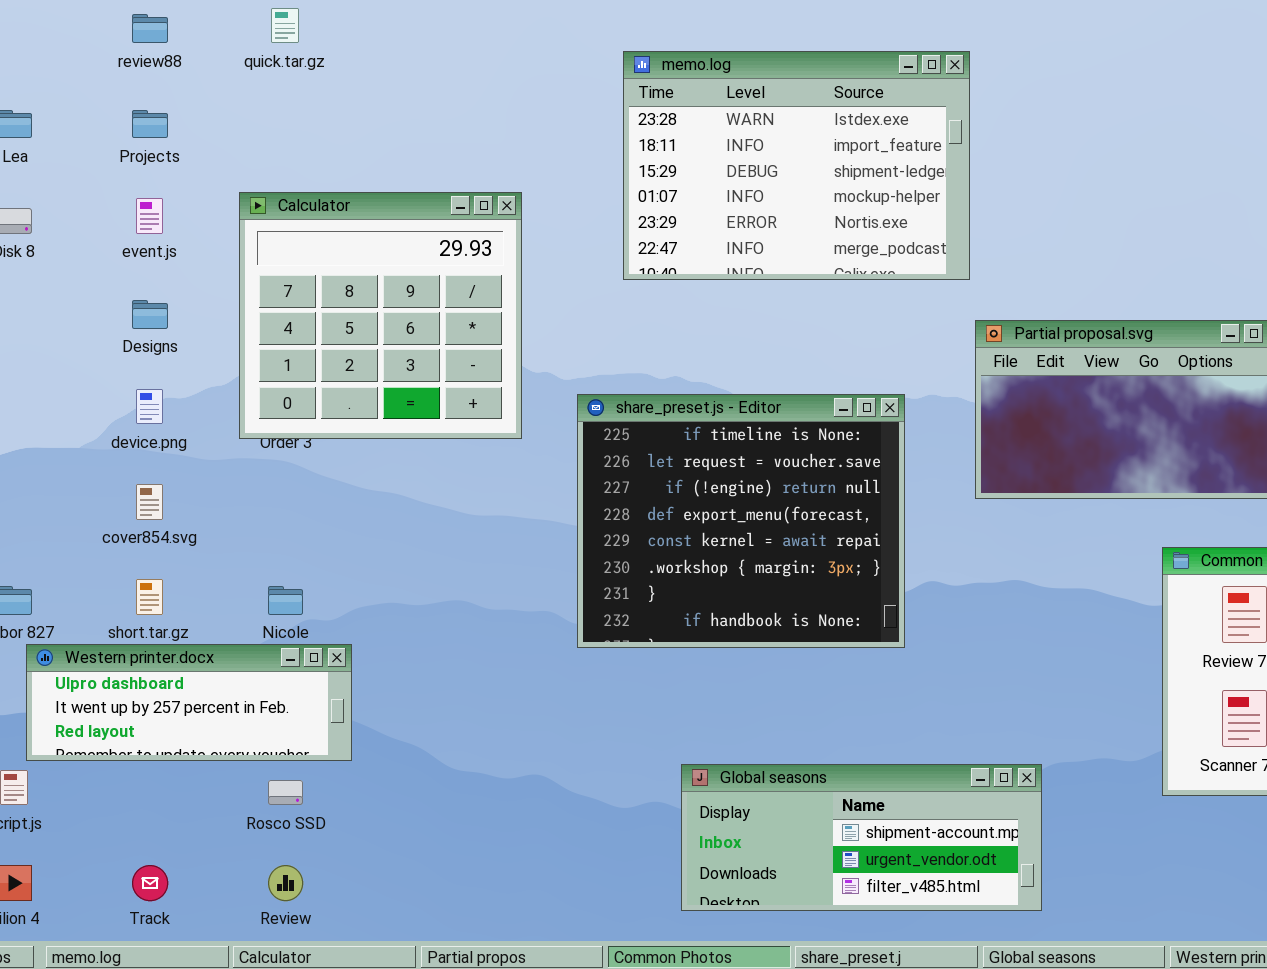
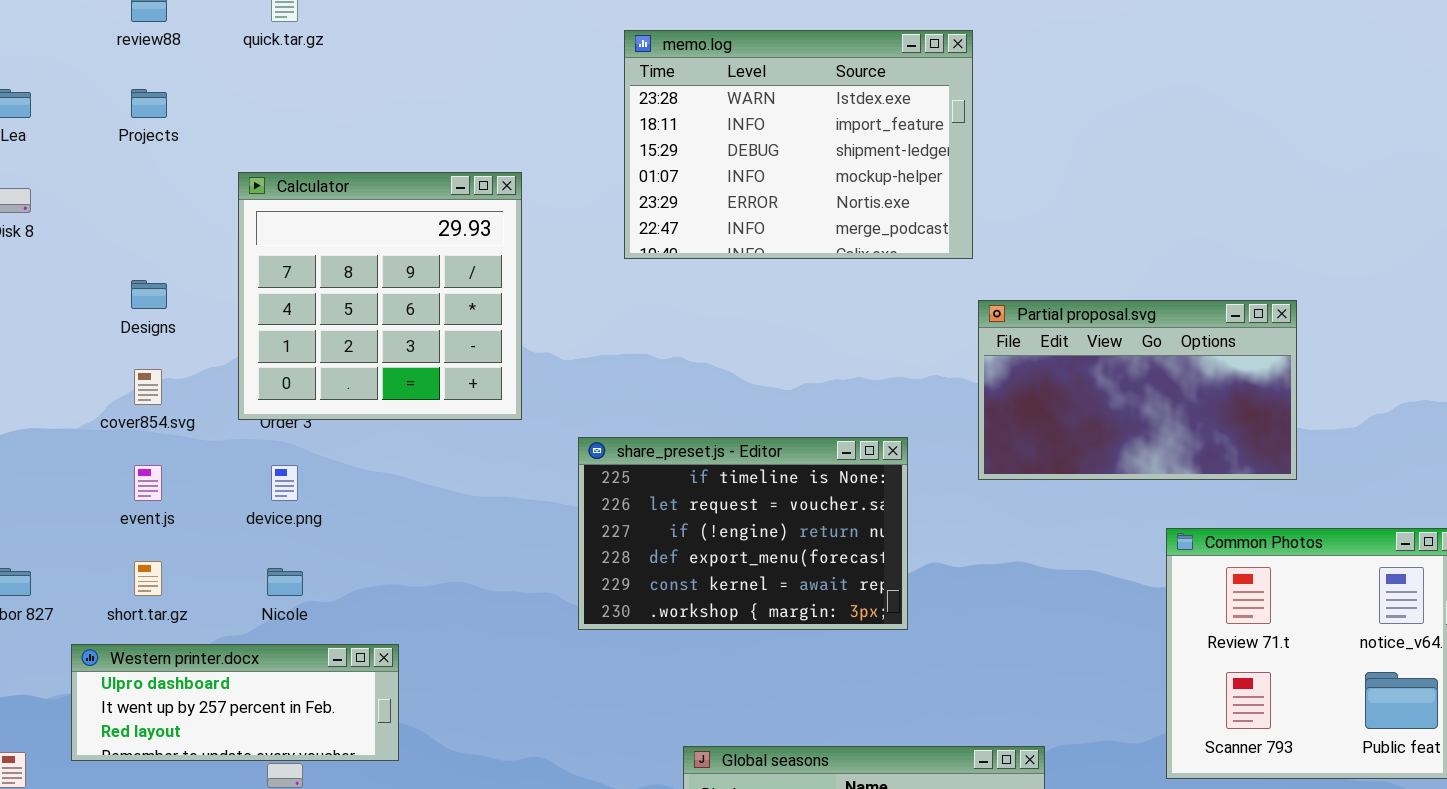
event.js: [136,198,163,234] -> [134,465,162,501], moved
device.png: [136,389,163,424] -> [271,465,298,501], moved
share_preset.js - Editor: [577,394,905,648] -> [578,437,908,630], resized
cover854.svg: [136,484,163,520] -> [134,369,162,405], moved
Western printer.docx: [26,644,352,761] -> [71,644,399,761], moved

